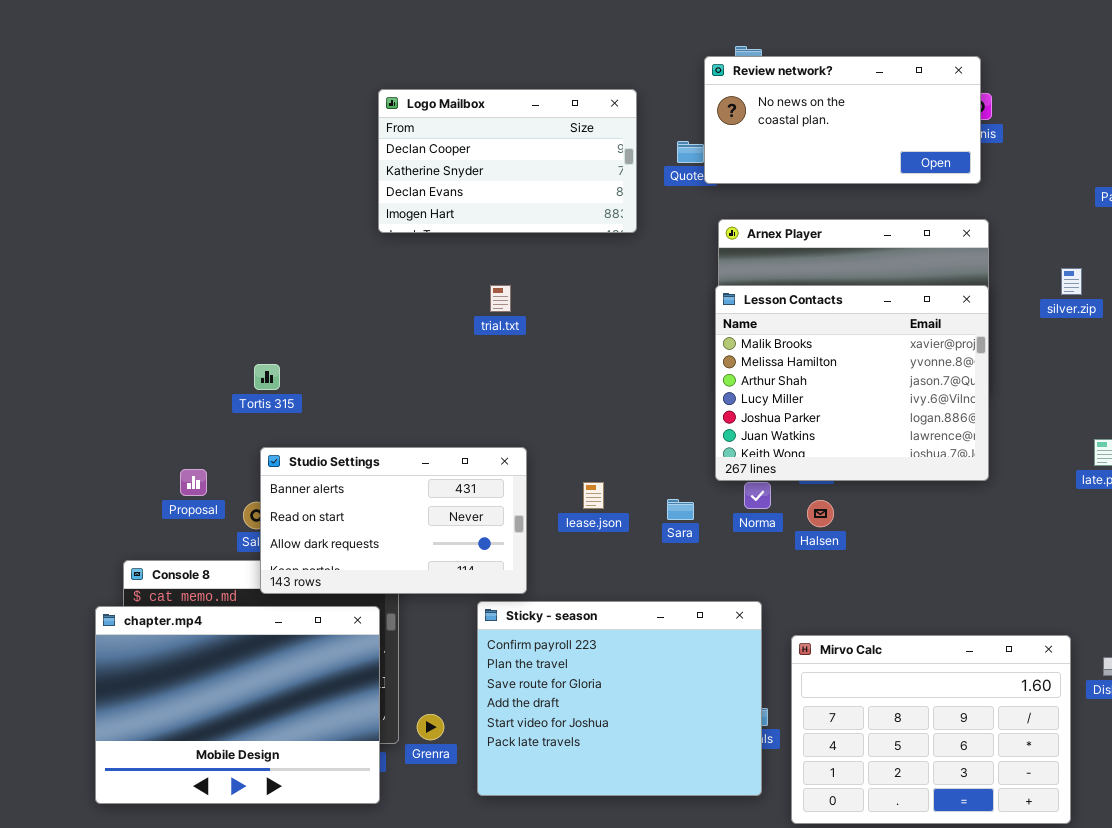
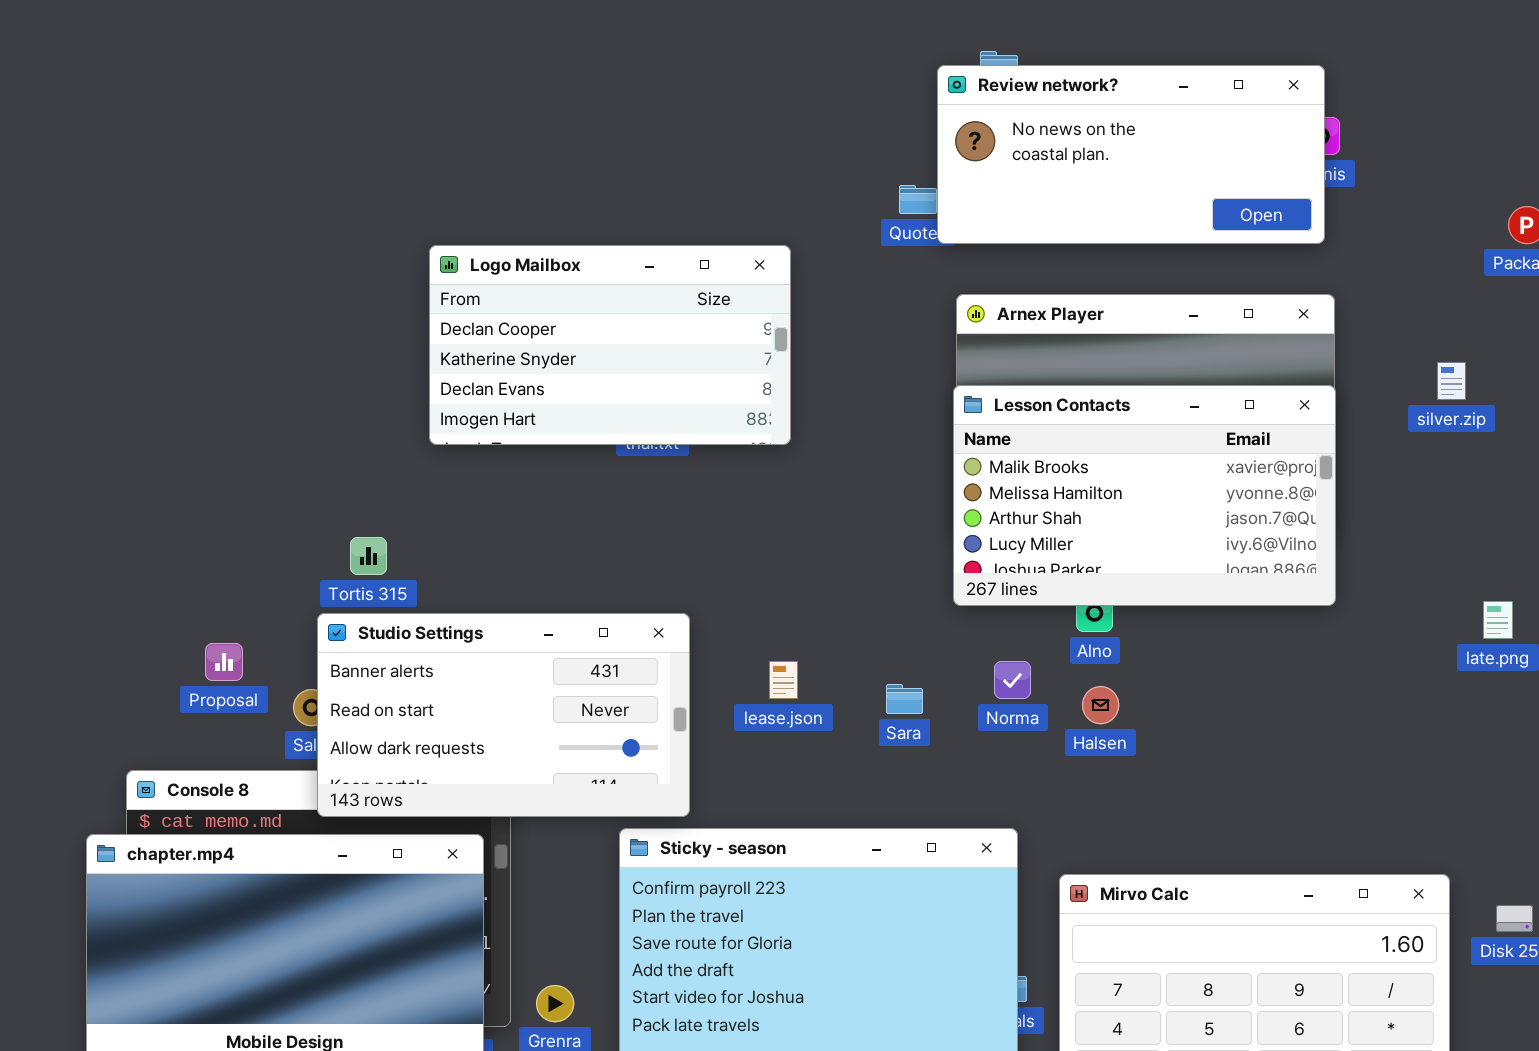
Logo Mailbox: [378,89,637,233] -> [429,245,791,445], moved
Lesson Contacts: [715,285,989,481] -> [953,385,1336,606], resized
Tortis 315: [254,364,280,390] -> [350,537,387,575], moved

